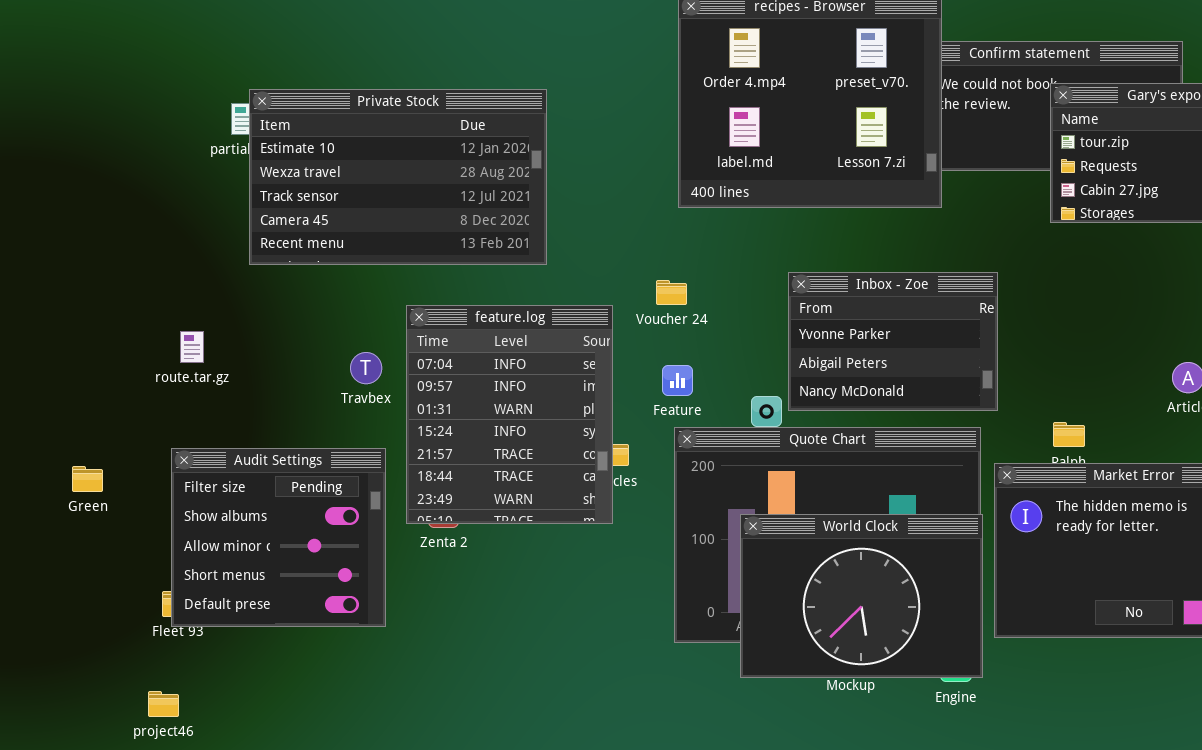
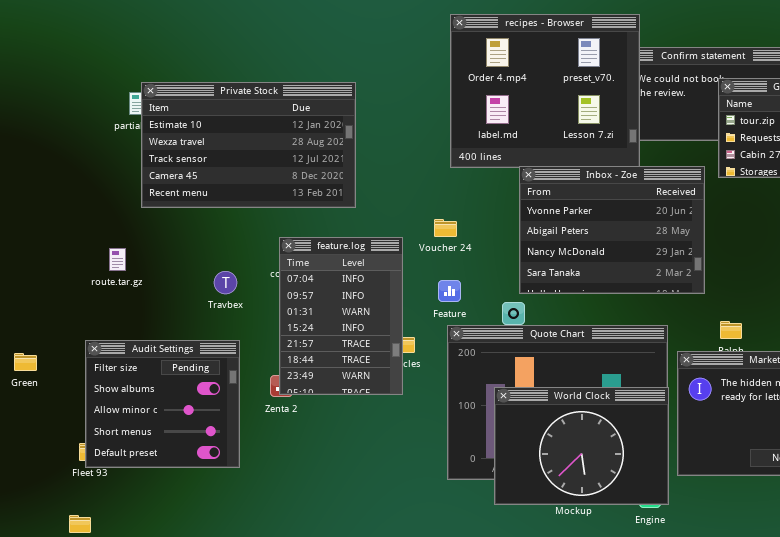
Inbox - Zoe: [788,272,998,411] -> [519,166,705,294], moved, resized
feature.log: [406,305,613,524] -> [279,237,403,395], resized
route.tar.gz: [180,331,204,363] -> [109,248,126,271], moved

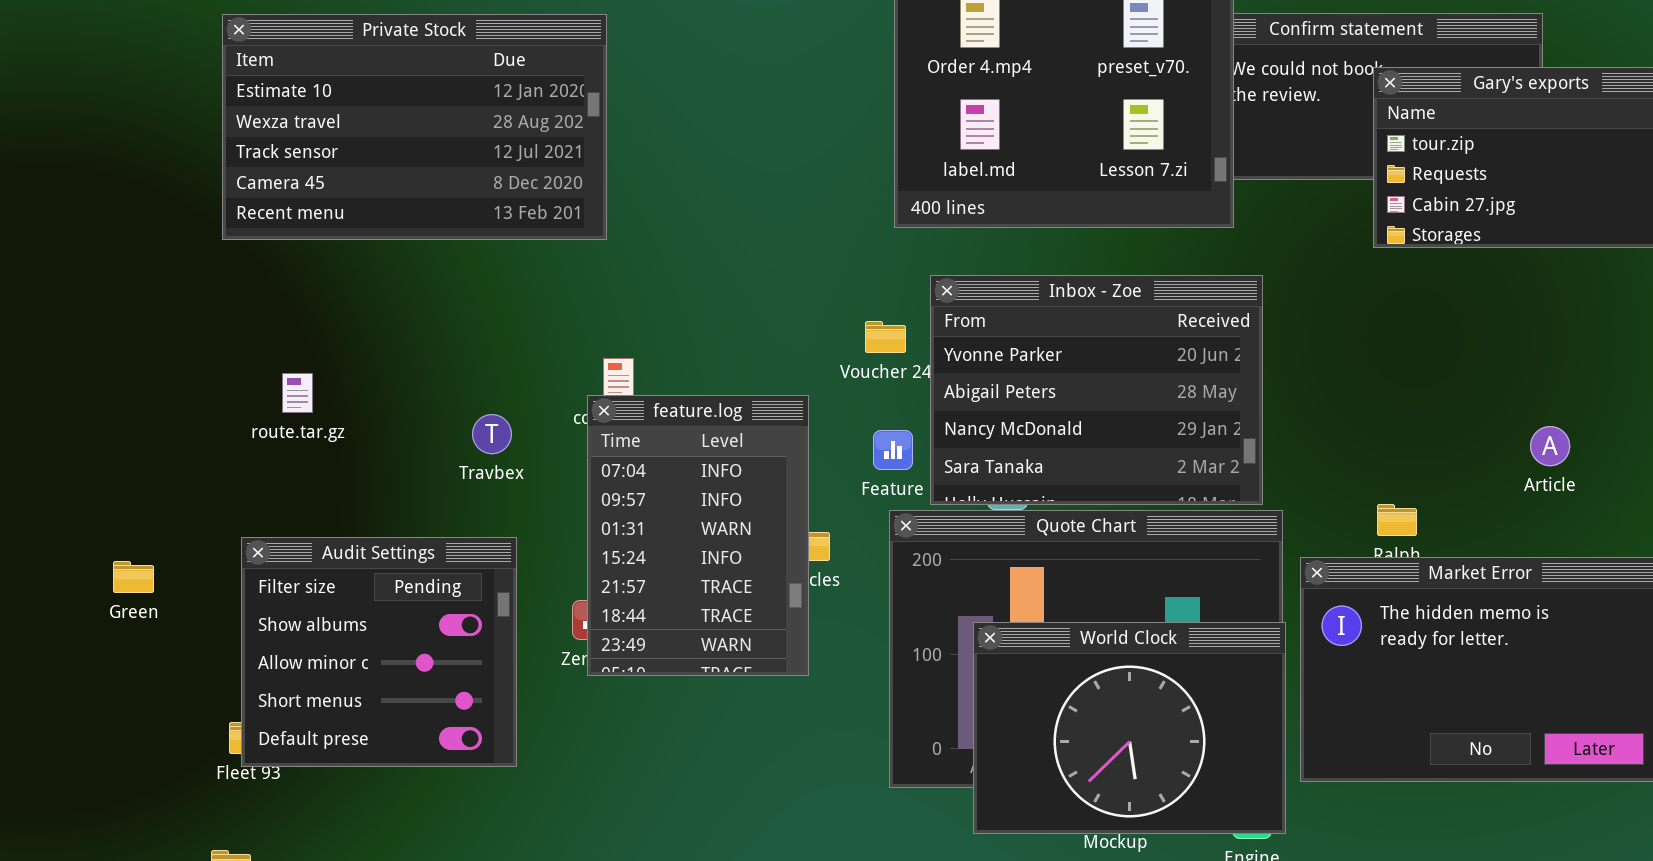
Private Stock: [141,82,356,208] -> [222,14,607,240], moved
Inbox - Zoe: [519,166,705,294] -> [930,275,1263,505], moved
feature.log: [279,237,403,395] -> [587,395,809,676], moved

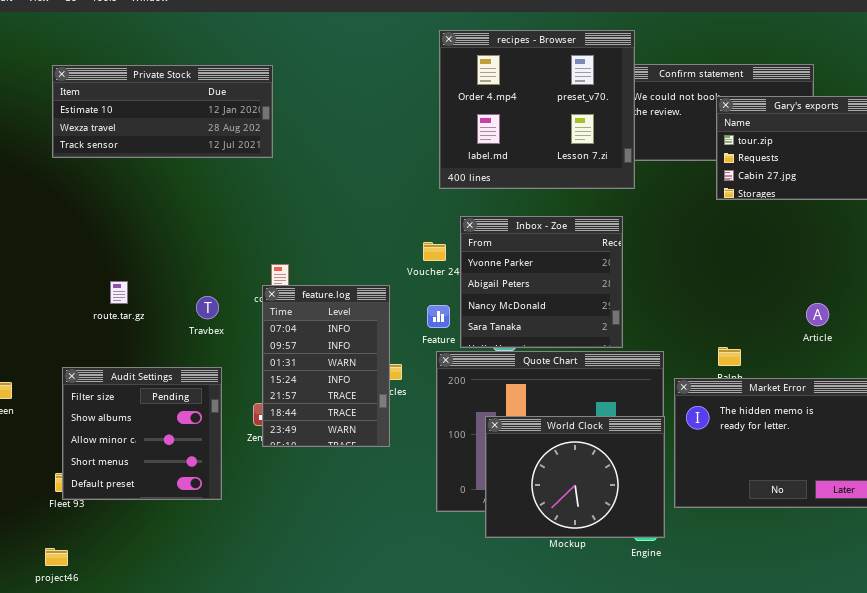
Private Stock: [222,14,607,240] -> [52,65,273,158], resized
Inbox - Zoe: [930,275,1263,505] -> [460,216,623,348], resized
route.tar.gz: [282,373,313,413] -> [110,281,128,304], moved

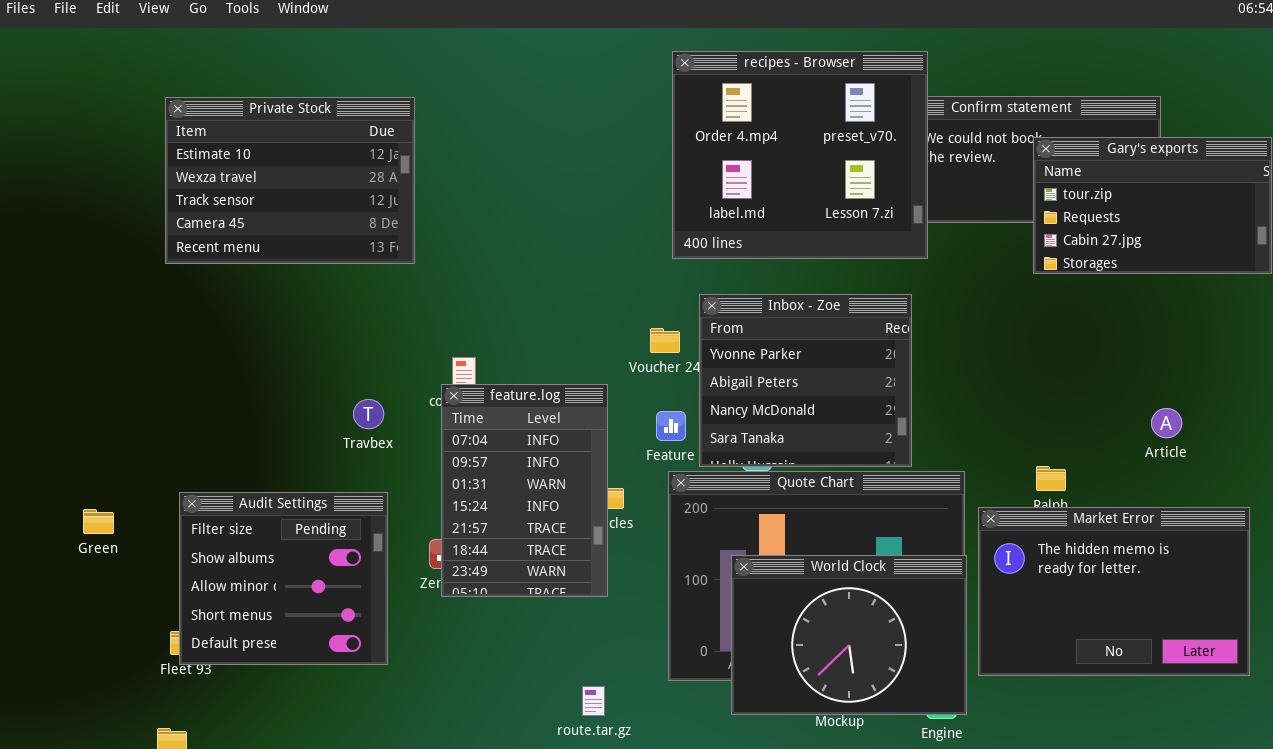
Private Stock: [52,65,273,158] -> [165,97,415,264], resized
route.tar.gz: [110,281,128,304] -> [582,686,605,716], moved

